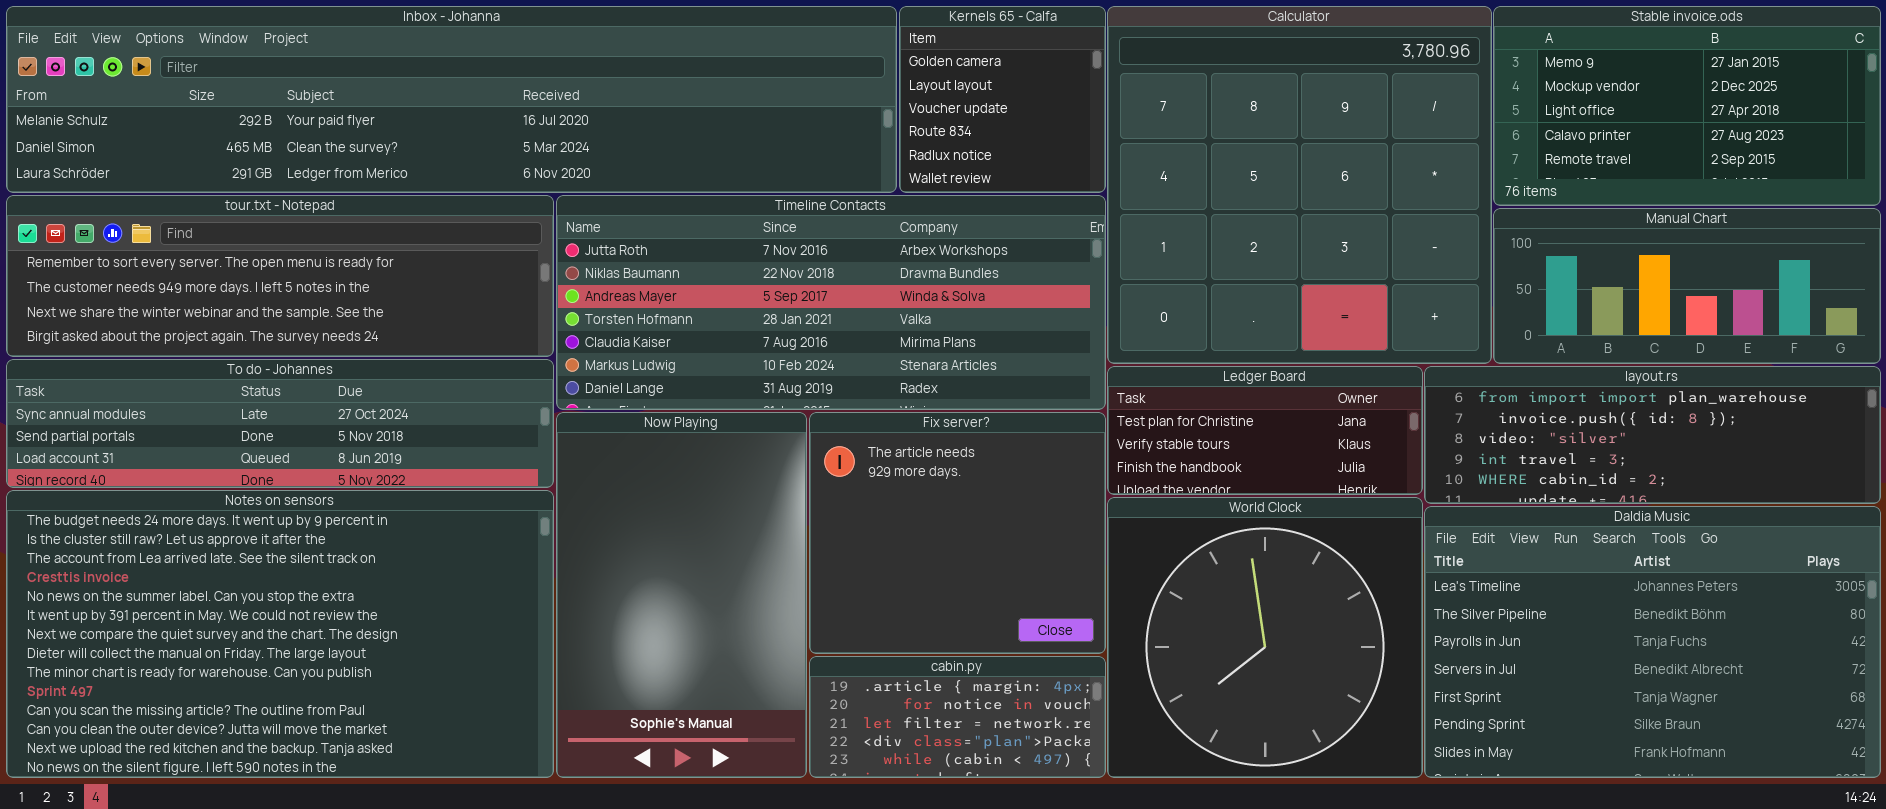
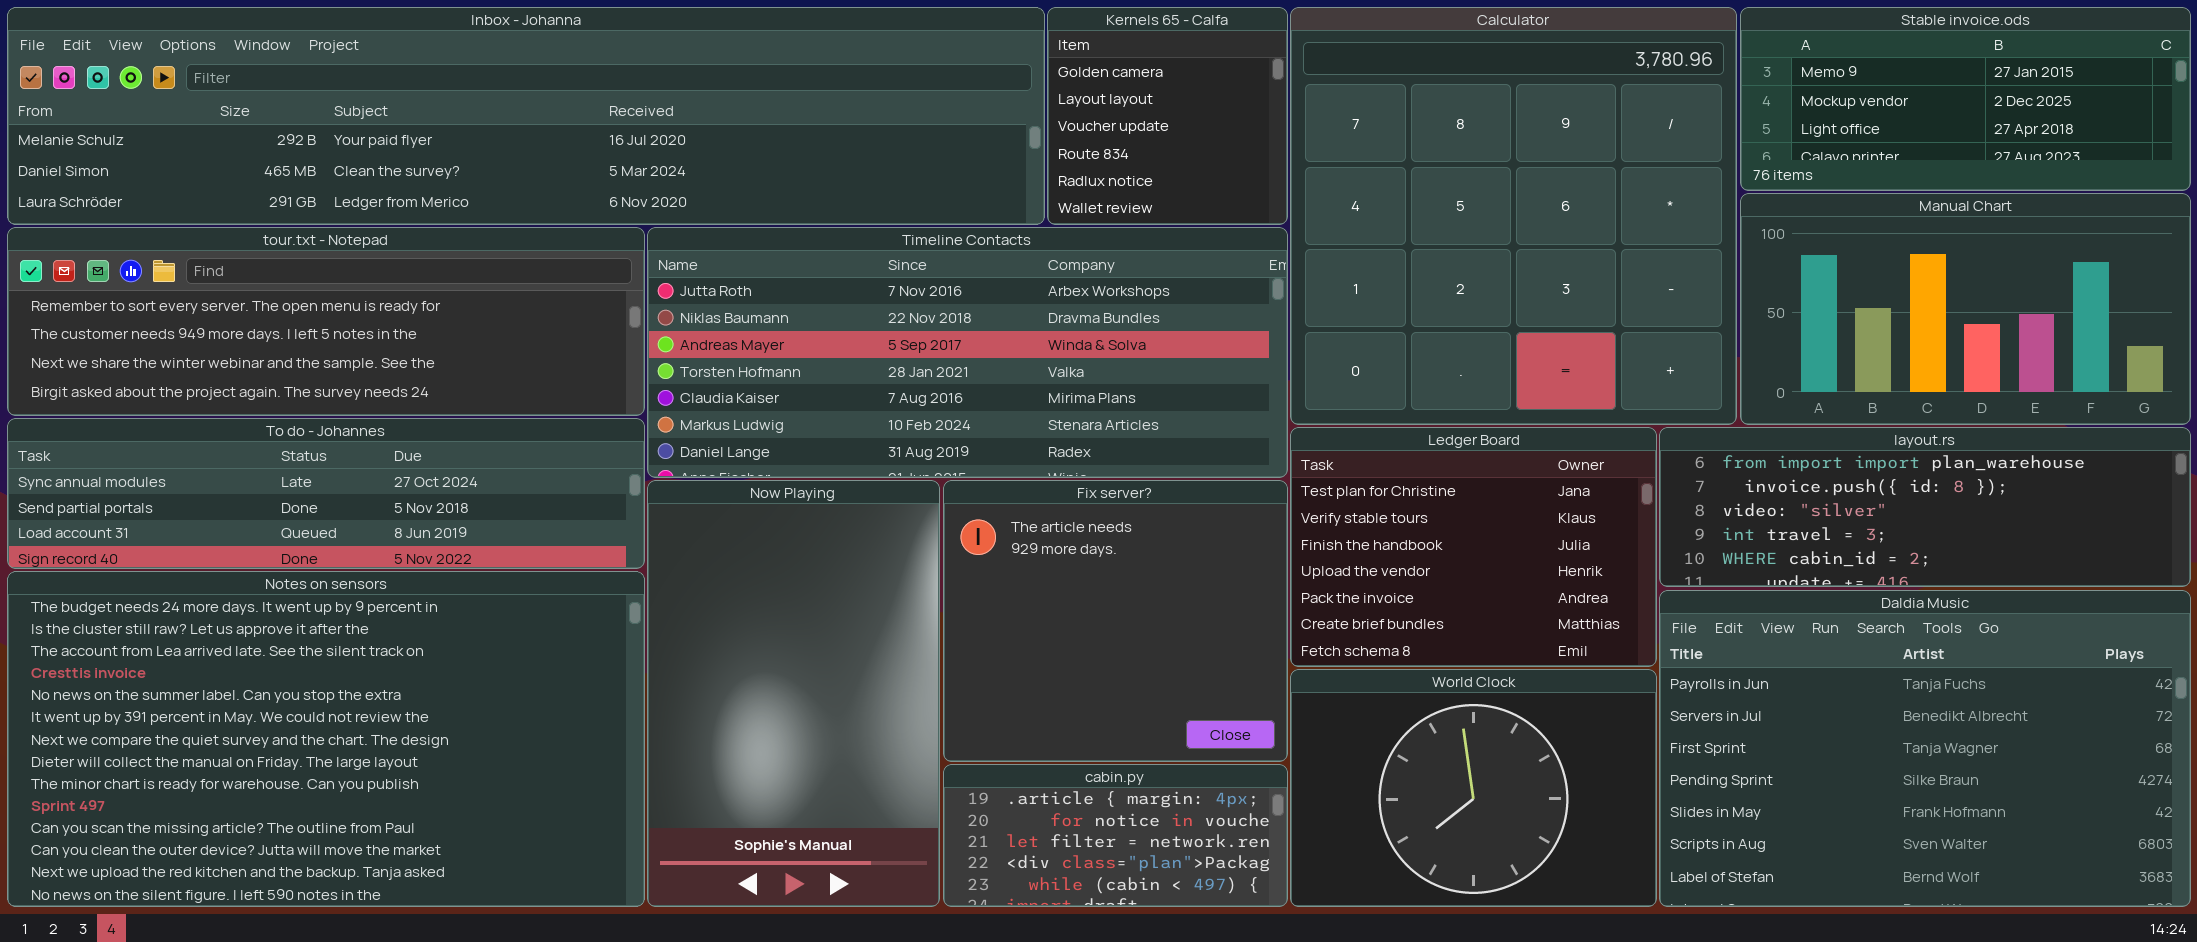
Stable invoice.ods: [1493,6,1881,206] -> [1740,7,2191,191], resized
Manual Chart: [1493,208,1881,364] -> [1740,193,2191,425], resized
Ledger Board: [1107,366,1423,495] -> [1290,427,1657,667], resized
World Clock: [1107,497,1423,778] -> [1290,669,1657,907], resized
Daldia Music: [1424,506,1881,778] -> [1659,590,2191,907], scrolled down 2 rows

